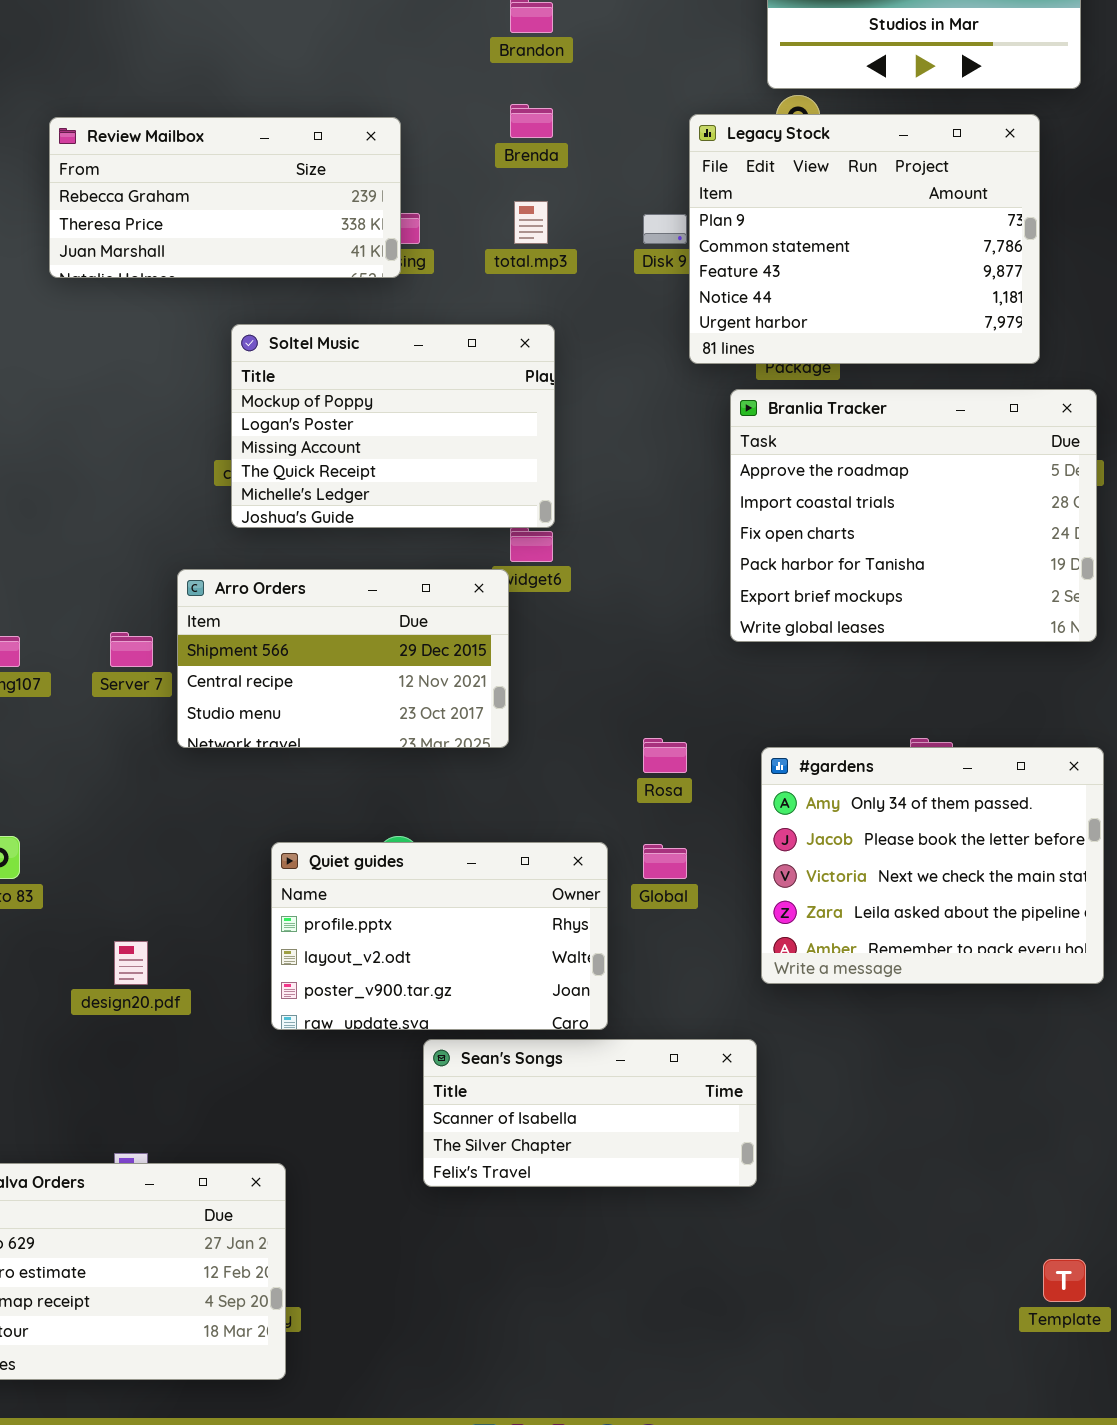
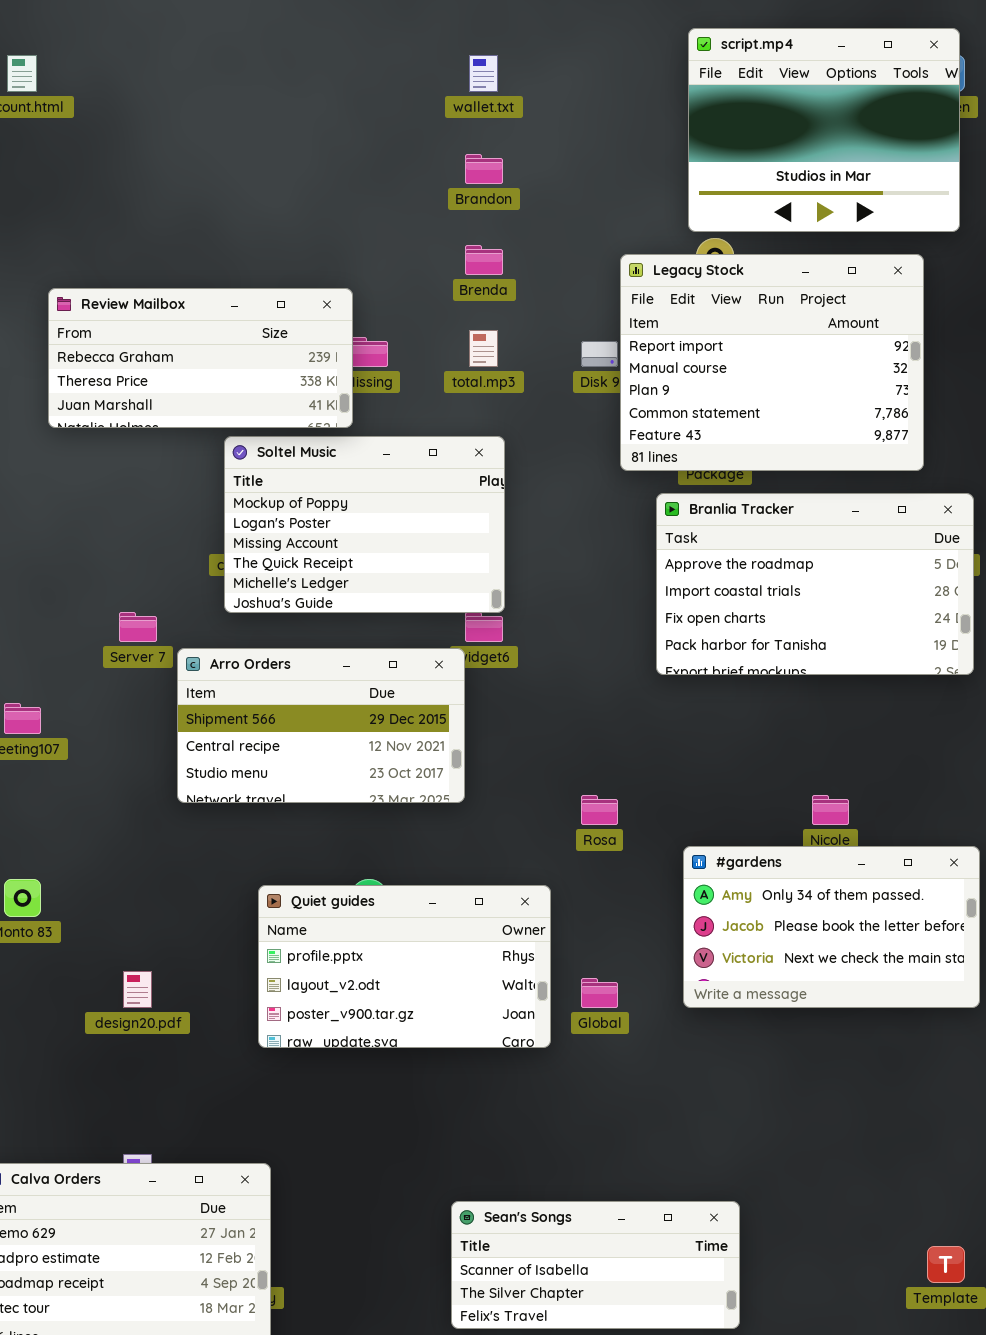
Legacy Stock: [689,114,1040,364] -> [620,254,924,471], scrolled up 2 rows
Review Mailbox: [49,117,401,278] -> [48,288,353,428], moved
Branlia Tracker: [730,389,1097,642] -> [656,493,974,675], resized
Server 7: [110,632,153,667] -> [119,612,157,642], moved
#gardens: [761,747,1104,984] -> [683,846,980,1008], resized
Global: [643,844,687,879] -> [581,978,618,1008], moved
Sean's Songs: [423,1039,757,1187] -> [451,1201,740,1329], moved

